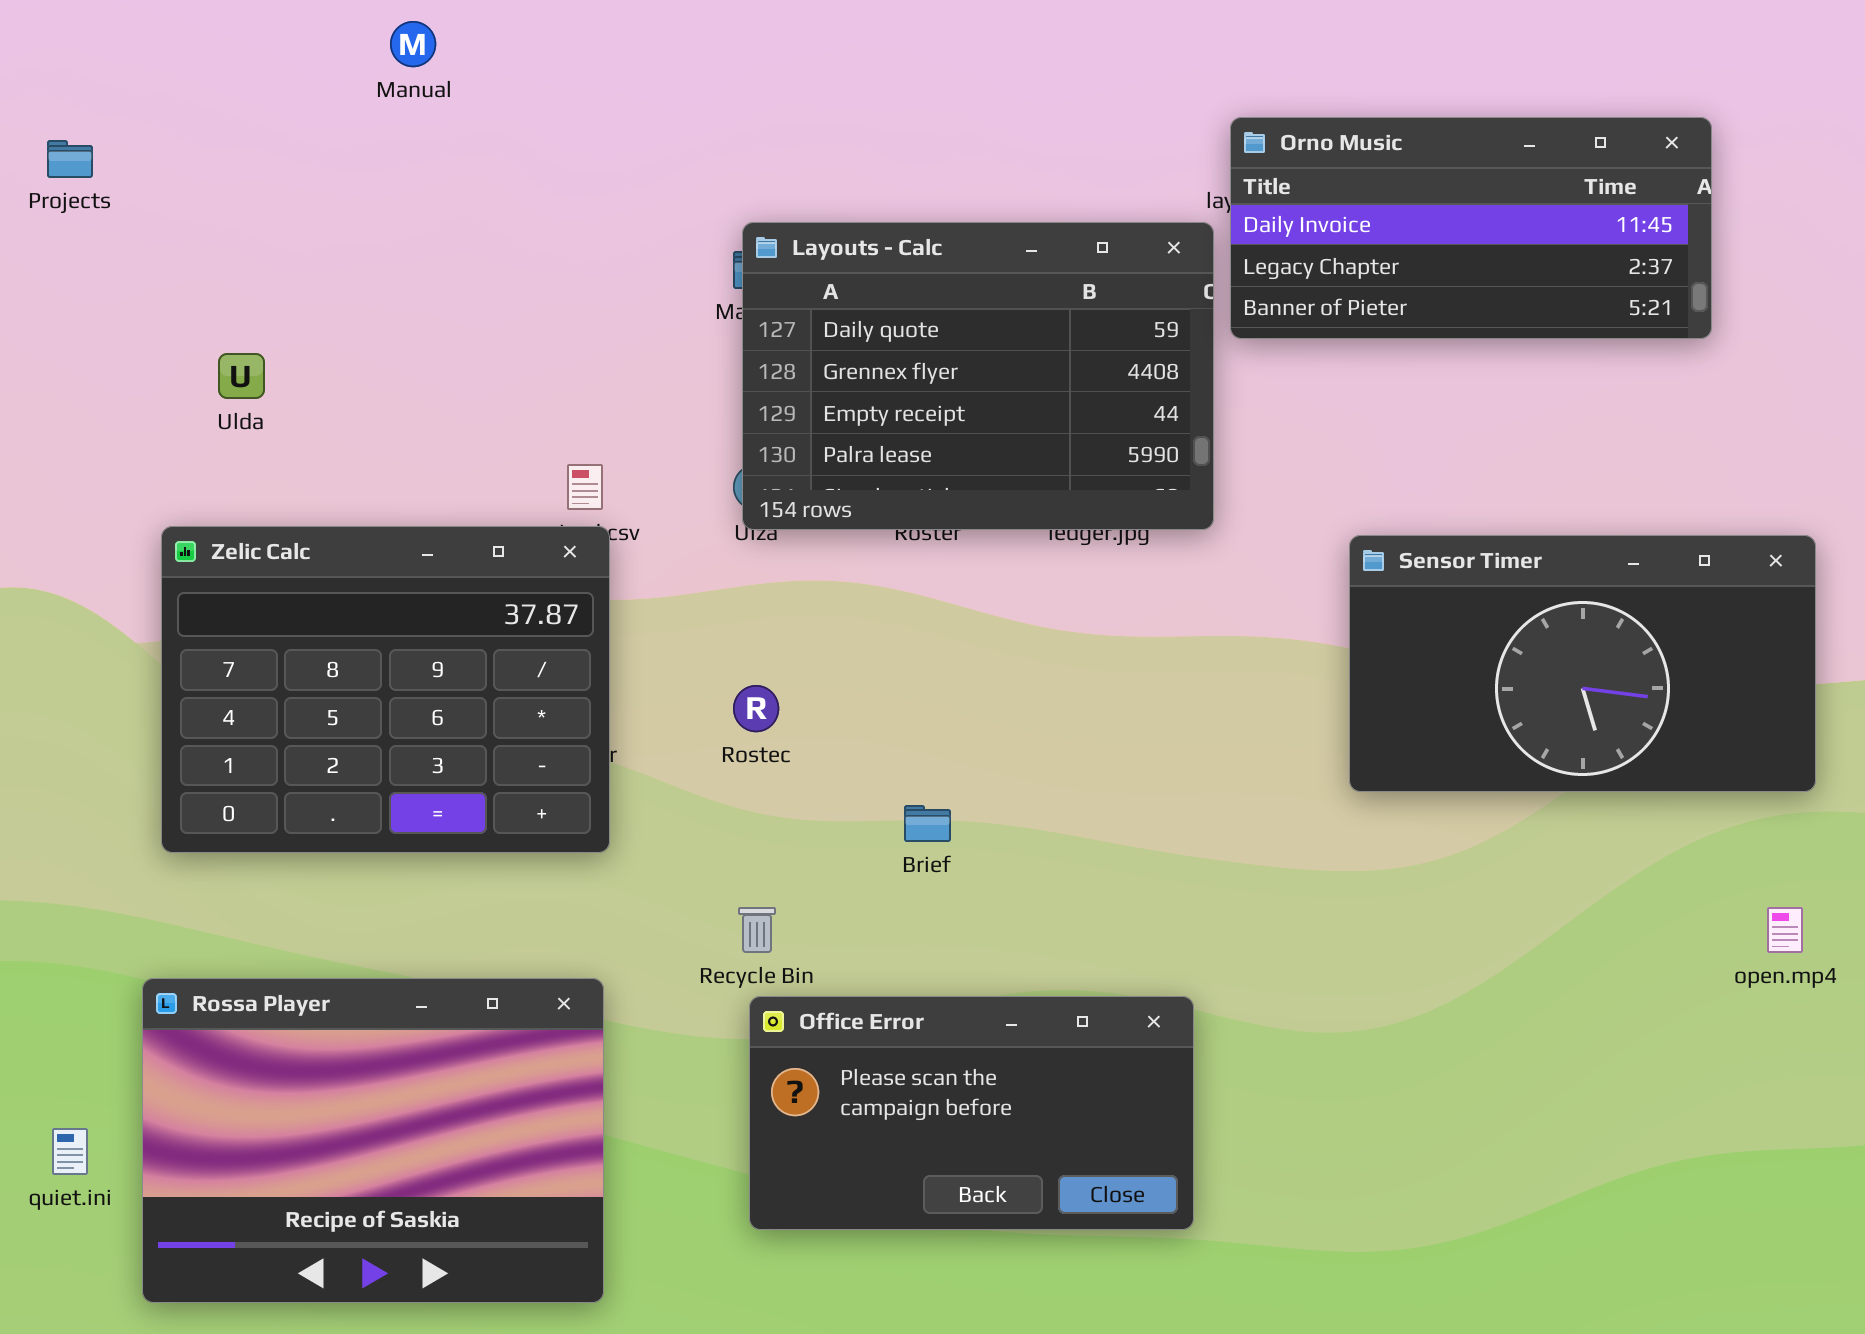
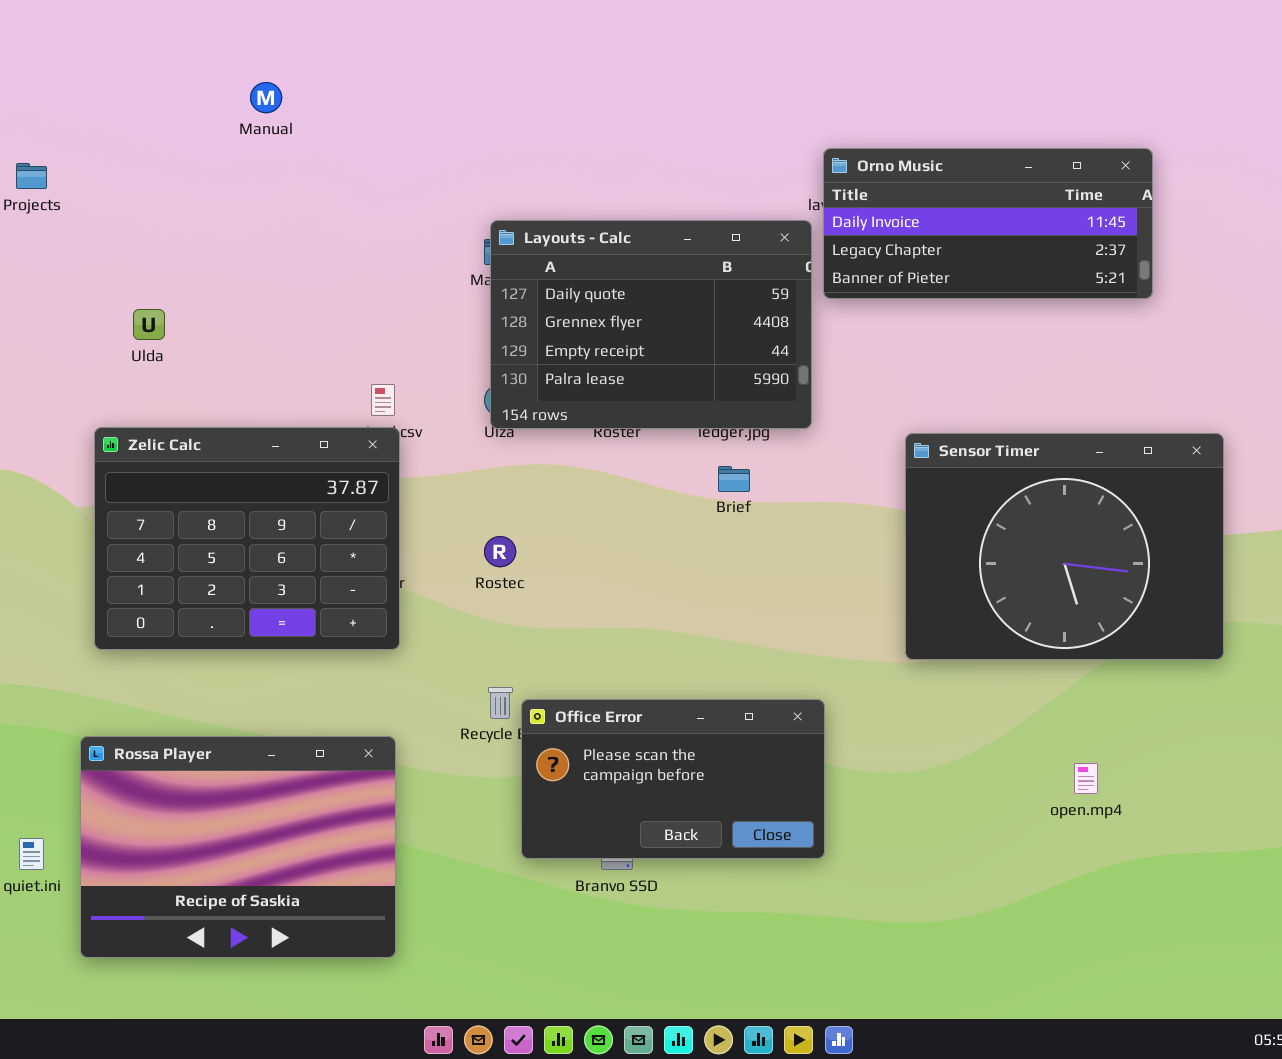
Sensor Timer: [1349,535,1816,792] -> [905,433,1224,660], resized
Brief: [904,805,951,842] -> [718,466,750,492], moved
open.mp4: [1767,907,1803,953] -> [1074,763,1098,794], moved
Office Error: [749,996,1194,1230] -> [521,699,825,859], moved

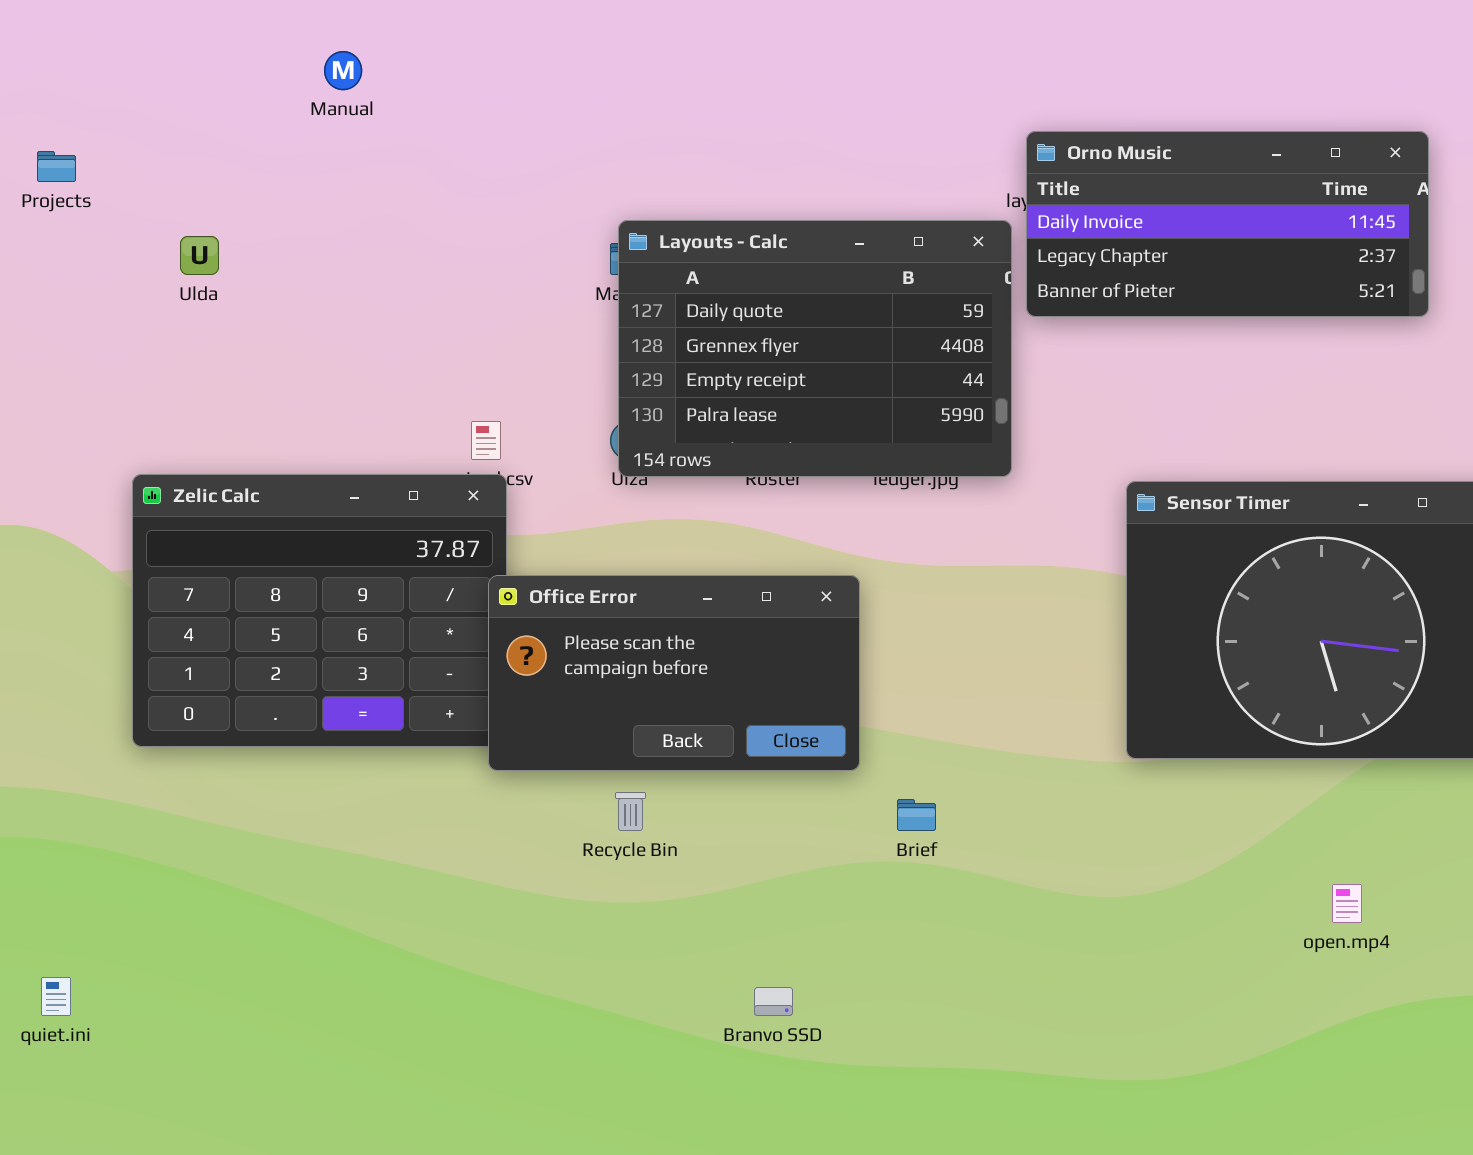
Ulda: [133,309,165,340] -> [180,236,219,275], moved
Brief: [718,466,750,492] -> [897,799,936,831], moved
Office Error: [521,699,825,859] -> [488,575,860,771], moved
Rossa Player: [80,736,396,958] -> none, closed

